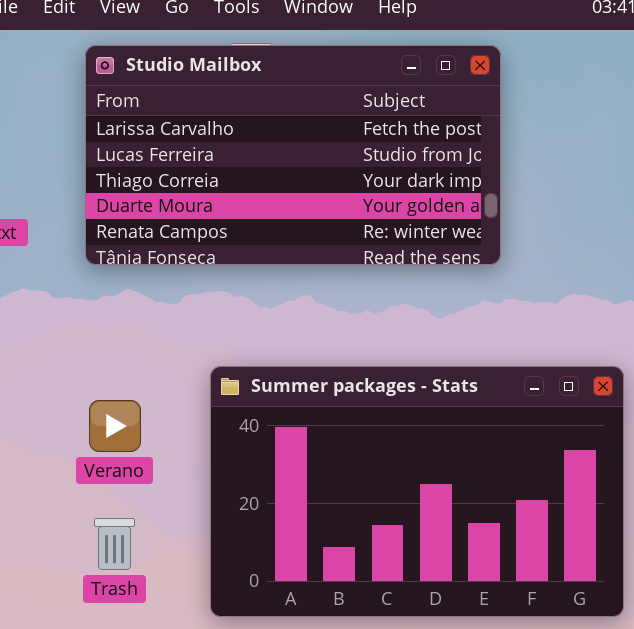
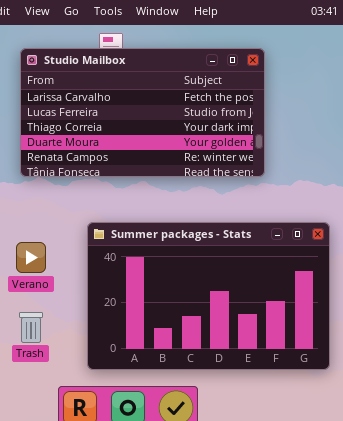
Studio Mailbox: [85,45,501,265] -> [20,48,265,177], moved

